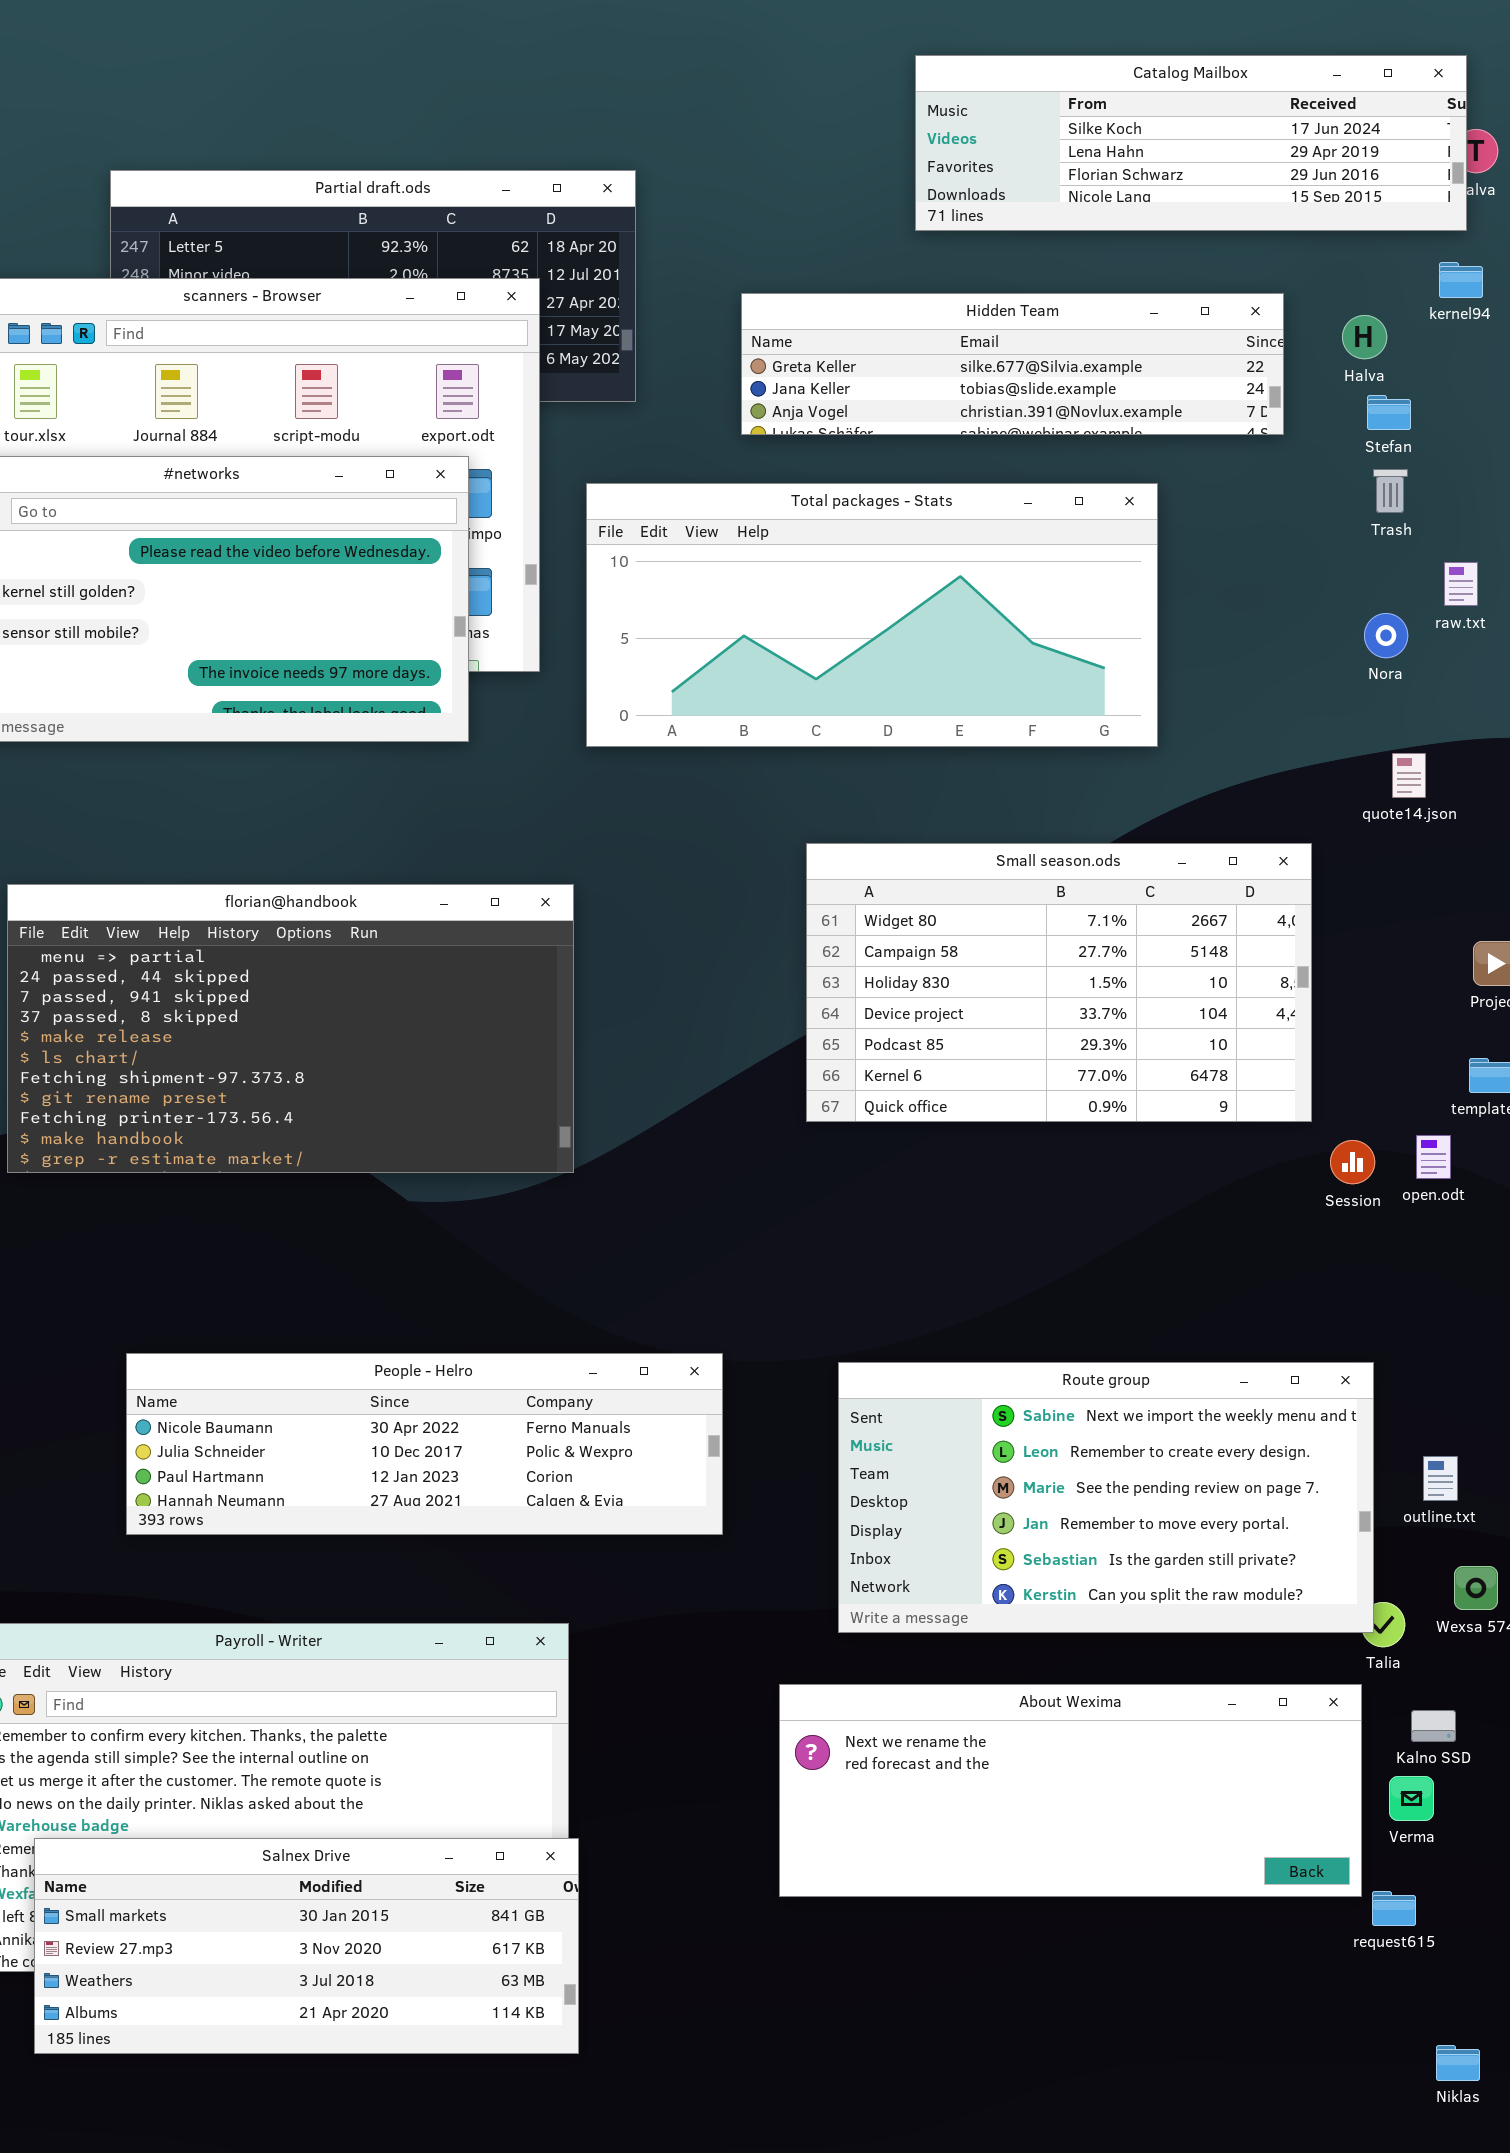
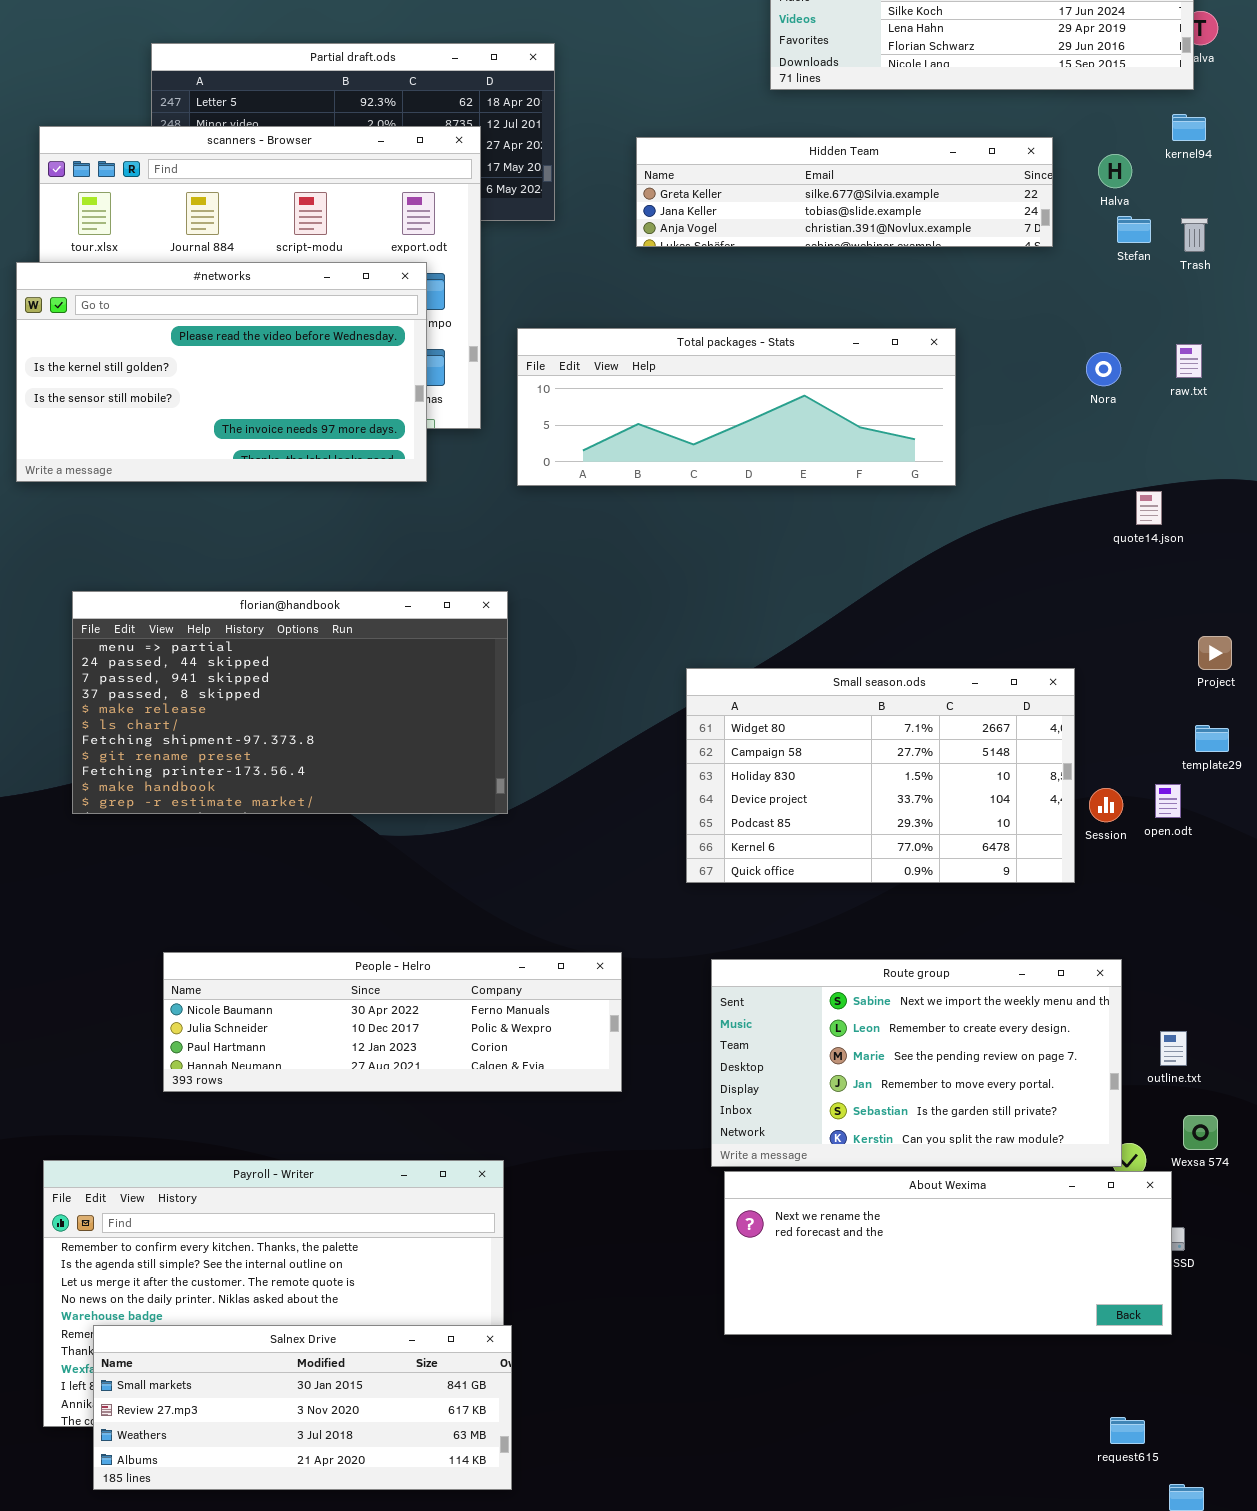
Trash: [1373,469,1408,513] -> [1181,218,1208,252], moved
Total packages - Stats: [586,483,1158,747] -> [517,328,956,486], resized
Nora: [1364,613,1408,658] -> [1086,352,1121,386], moved
Small season.ods: [806,843,1312,1122] -> [686,668,1075,883], moved
About Wexima: [779,1684,1362,1897] -> [724,1171,1172,1335], moved
request615: [1372,1891,1416,1926] -> [1110,1417,1145,1444], moved

